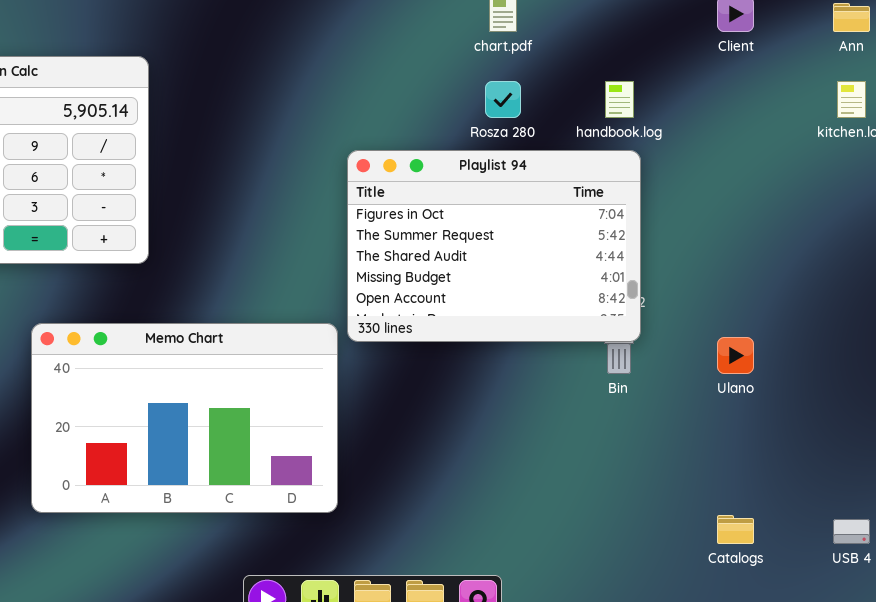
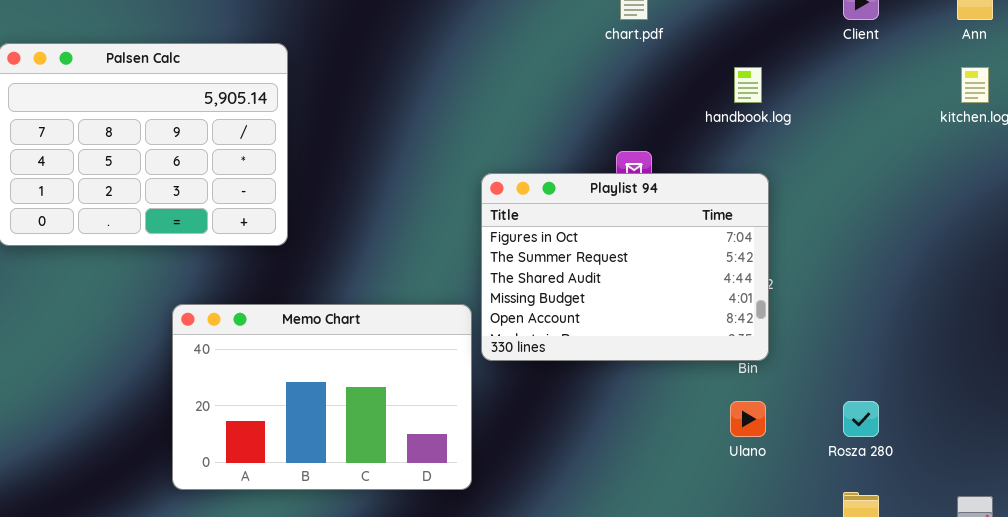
Rosza 280: [485,81,521,118] -> [843,401,879,437], moved
Playlist 94: [347,150,641,342] -> [481,173,769,361], moved
Ulano: [717,337,754,374] -> [730,401,766,437], moved

